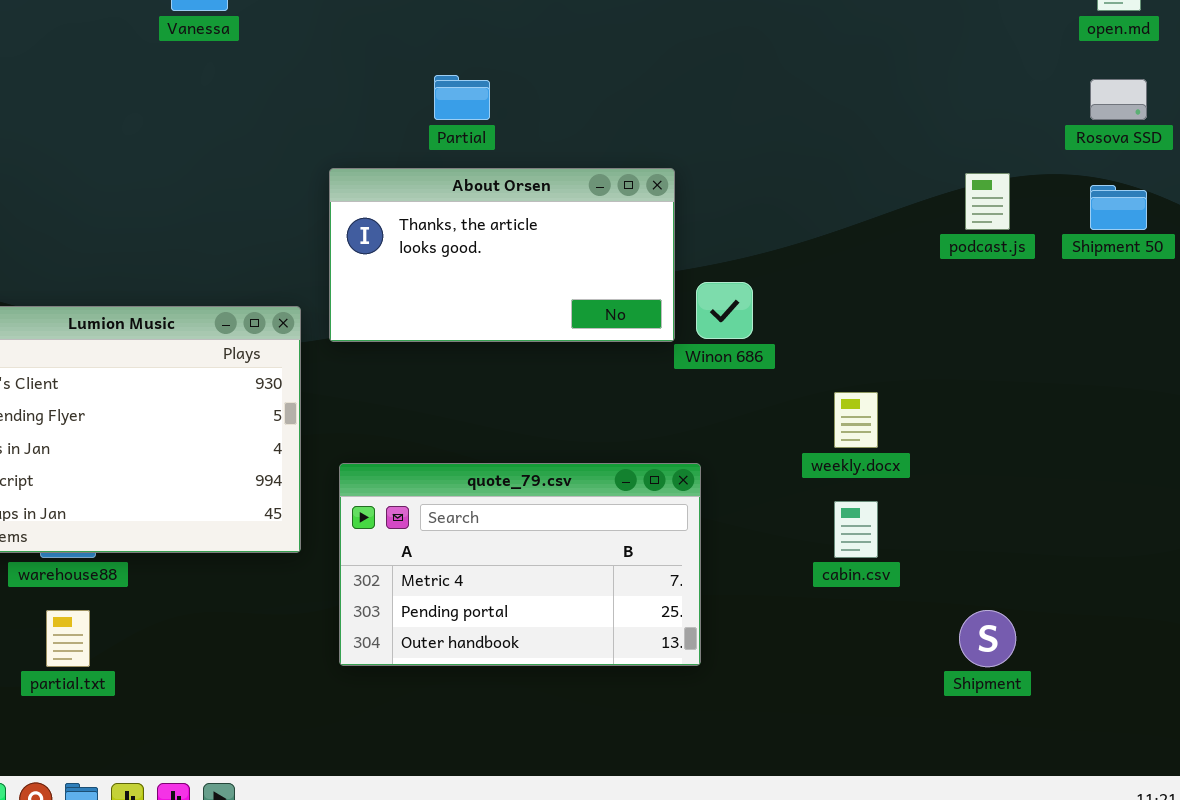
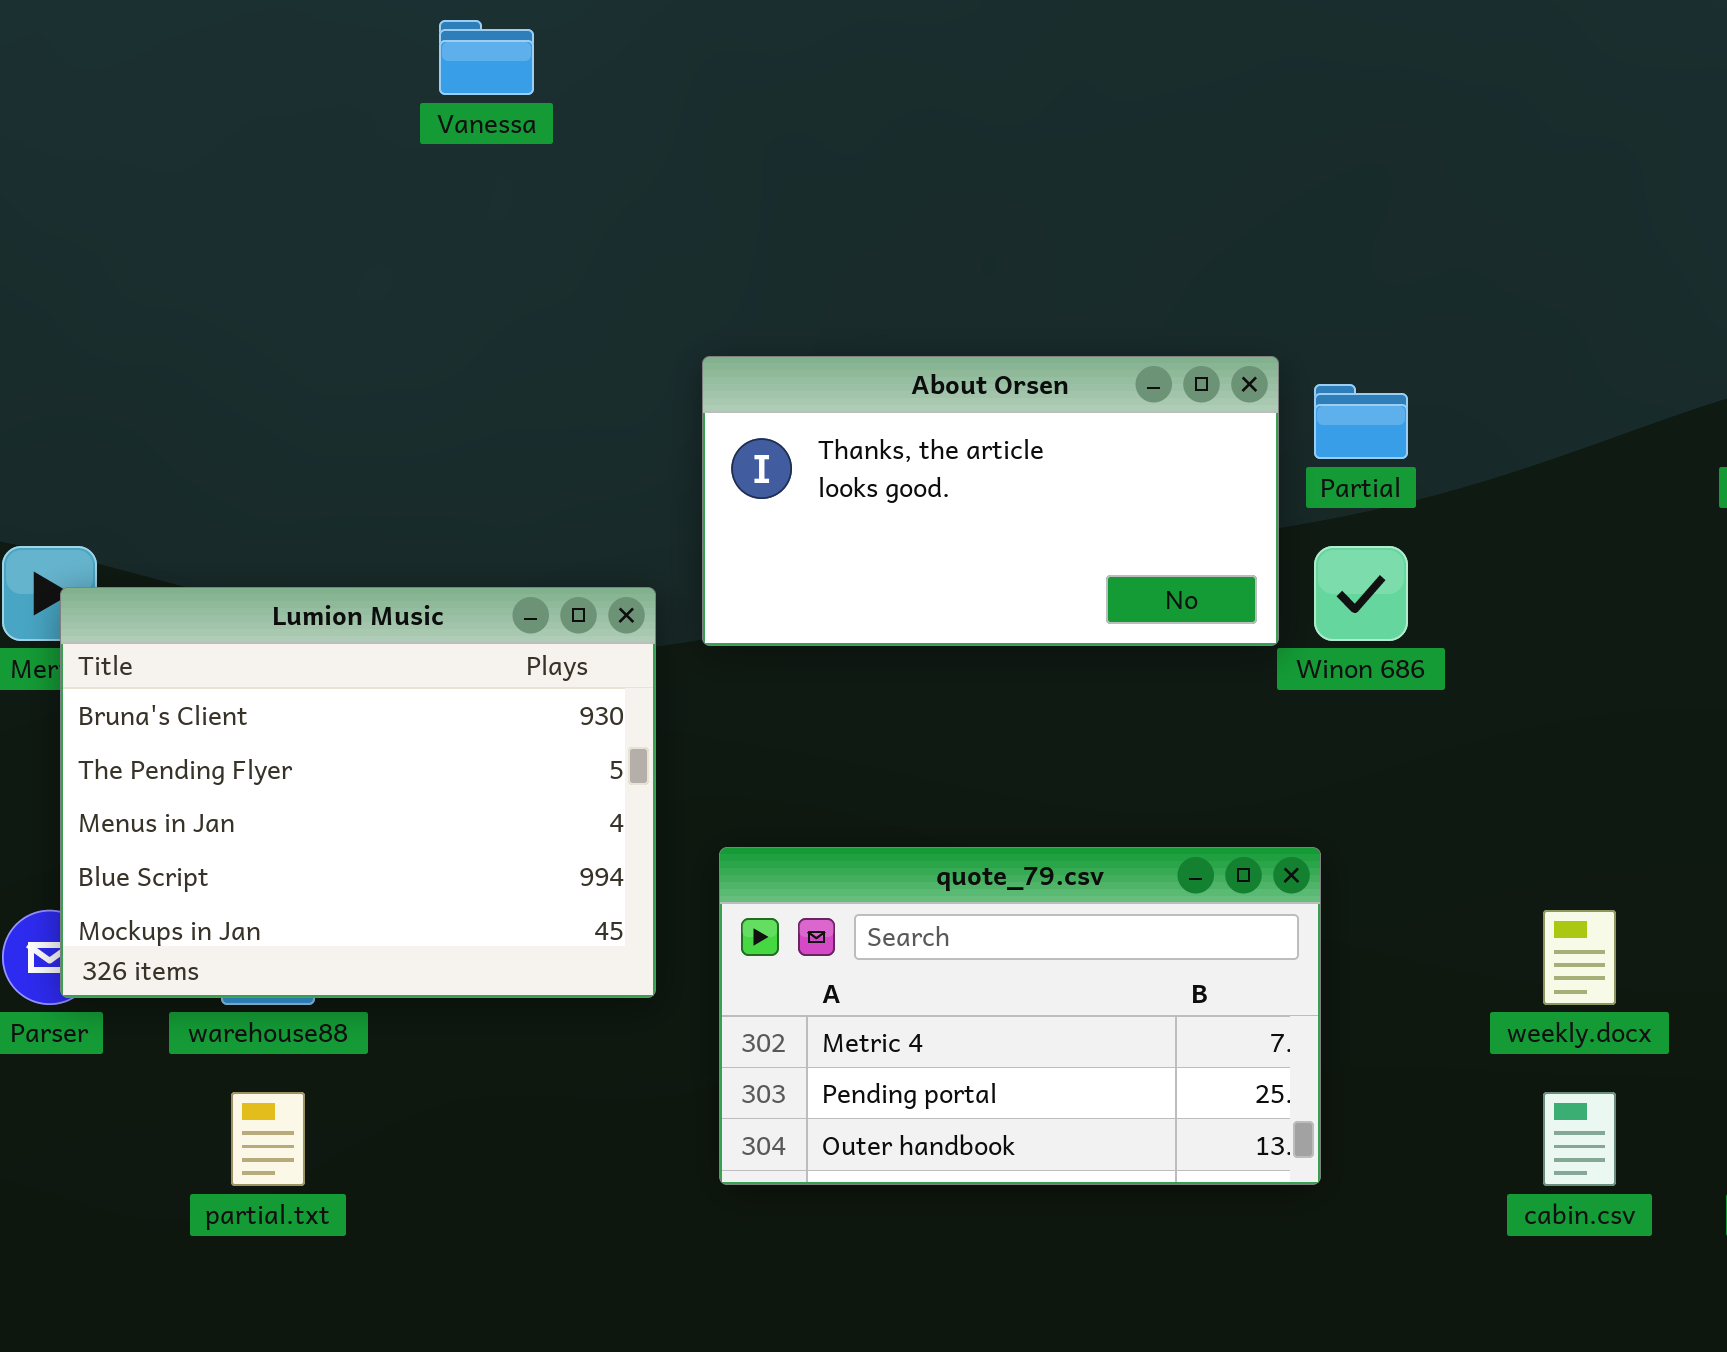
Partial: [434,75,490,120] -> [1314,384,1408,459], moved
weekly.docx: [834,392,878,448] -> [1543,910,1616,1005], moved
cabin.csv: [834,501,878,558] -> [1543,1092,1616,1186], moved

